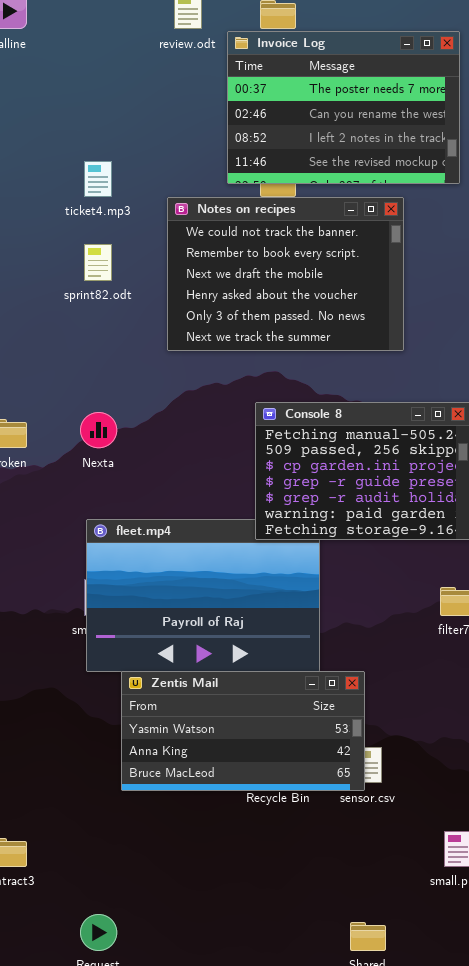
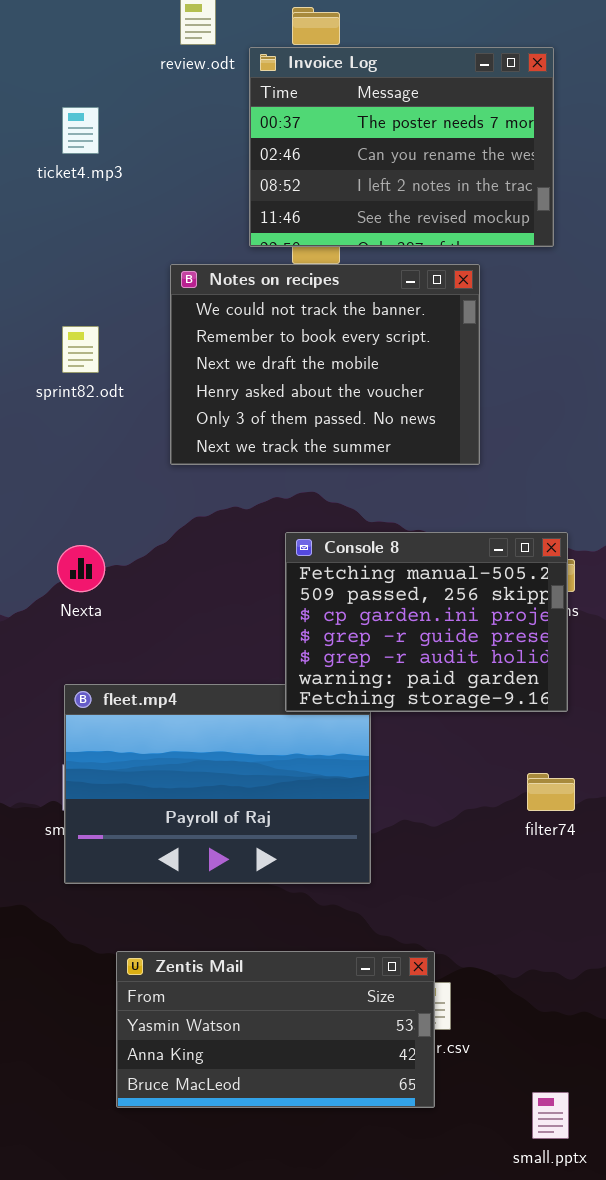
ticket4.mp3: [84,161,112,197] -> [62,107,99,154], moved
Zentis Mail: [121,671,365,791] -> [116,951,435,1108], moved

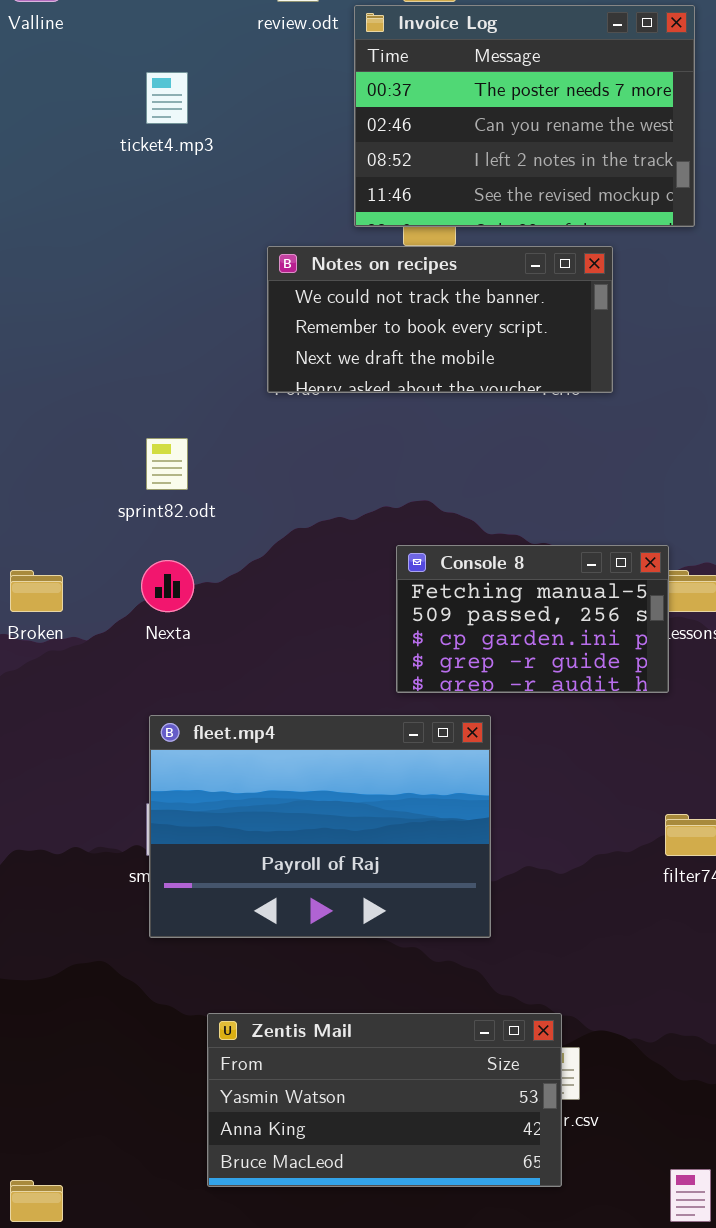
Notes on recipes: [170,264,480,465] -> [267,246,613,393], resized
sprint82.odt: [62,326,99,373] -> [146,438,188,490], moved
Console 8: [285,532,568,712] -> [396,545,669,693], resized

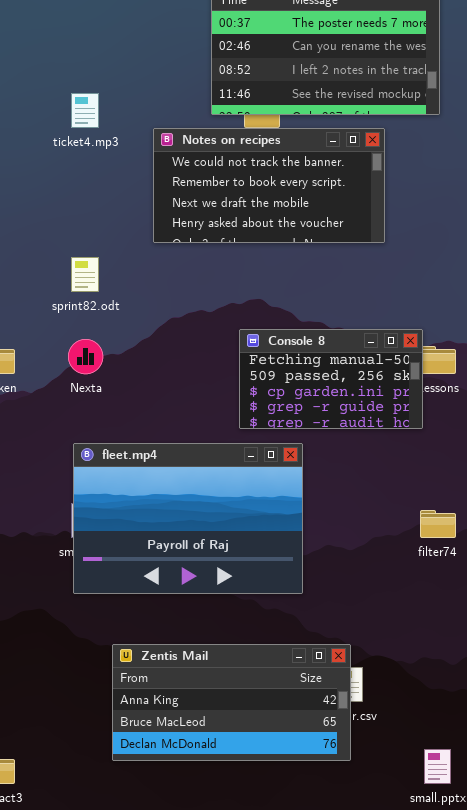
ticket4.mp3: [146,72,188,124] -> [71,93,99,128], moved
Notes on recipes: [267,246,613,393] -> [153,128,385,243], resized
Zentis Mail: [207,1013,562,1187] -> [112,644,351,761], scrolled down 1 row

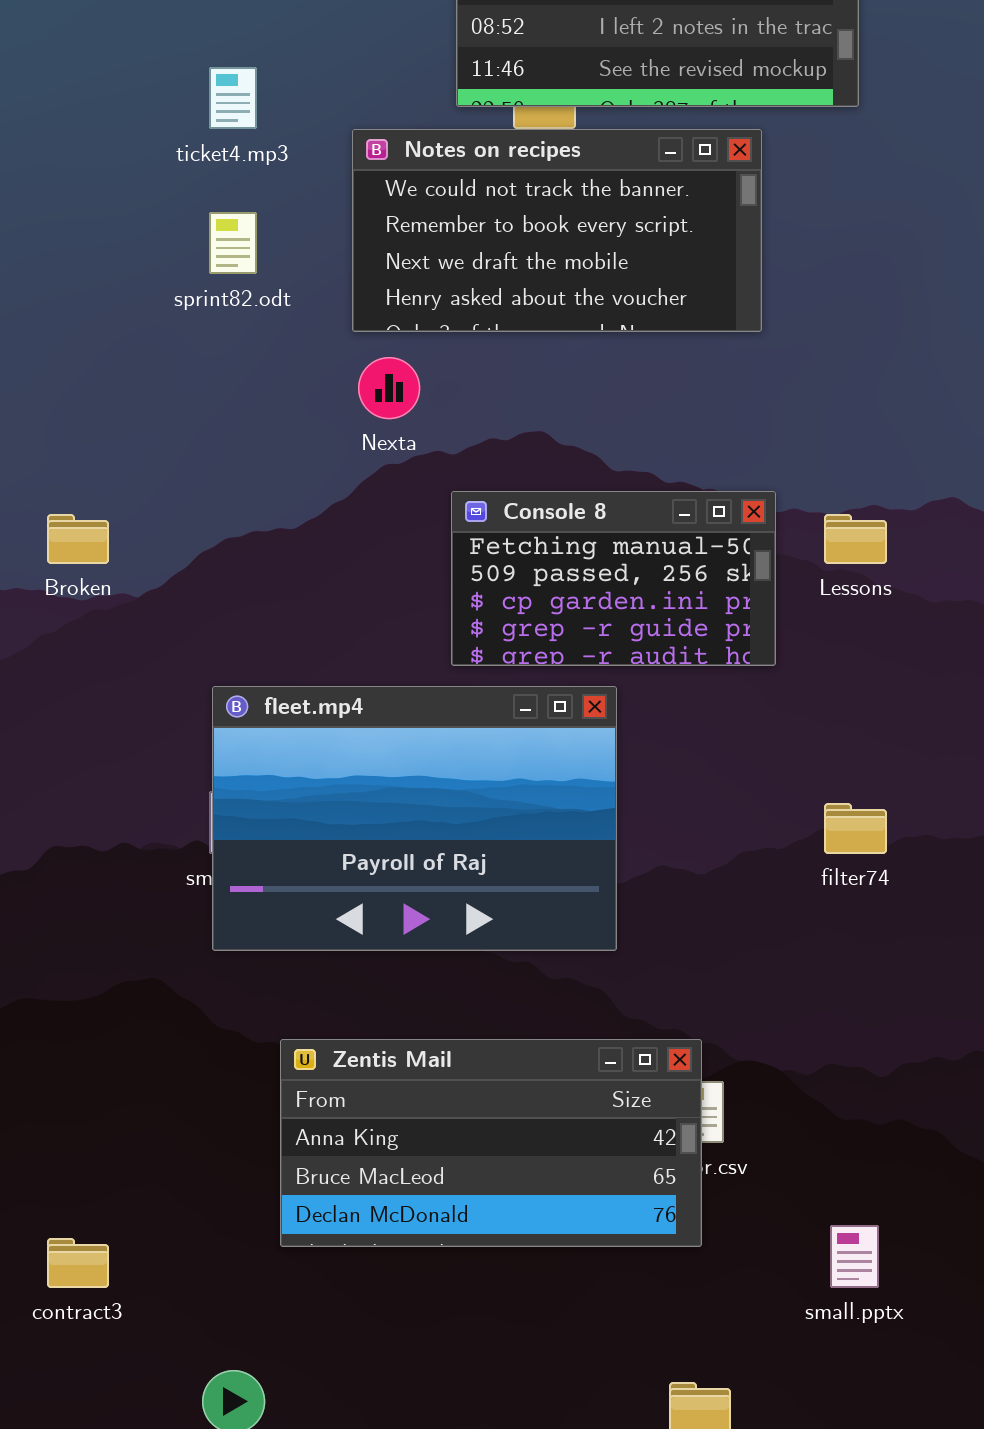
sprint82.odt: [71,257,99,292] -> [209,212,257,274], moved
Console 8: [239,329,423,429] -> [451,491,776,666], moved
Nexta: [68,339,103,374] -> [358,357,420,419], moved

